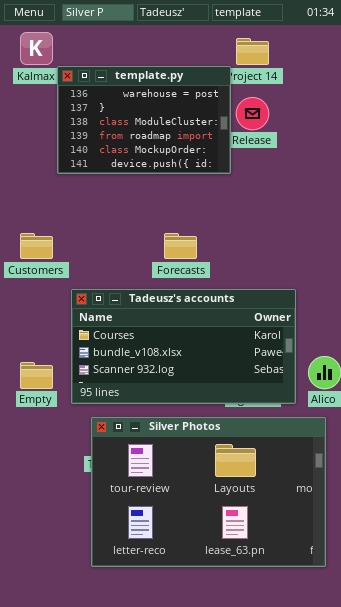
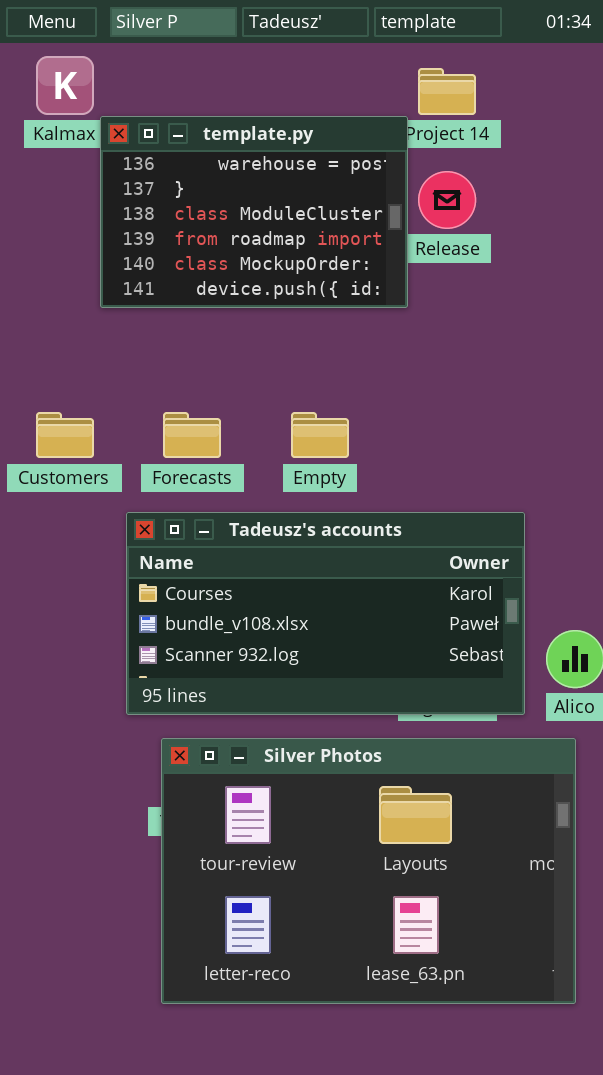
Forecasts: [164,233,197,259] -> [163,412,221,458], moved
Empty: [20,362,53,389] -> [291,412,349,458], moved

